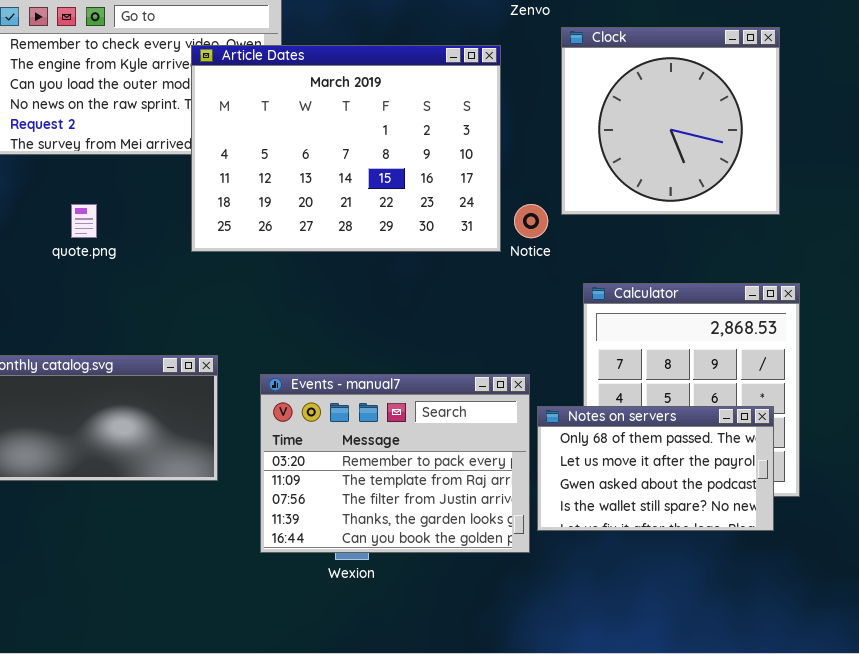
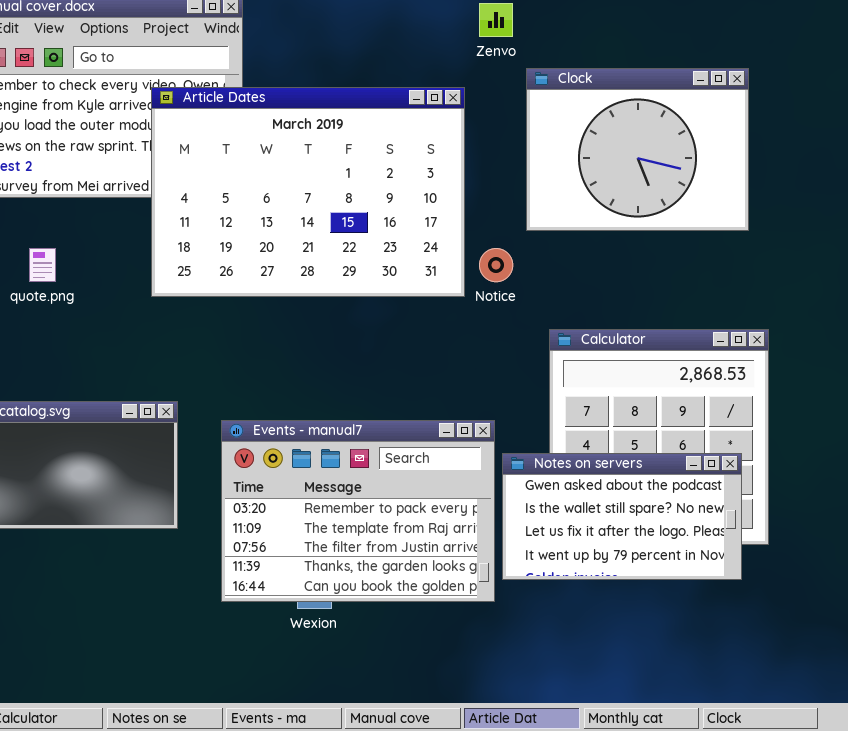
Clock: [561,27,780,215] -> [526,68,749,231], resized
Notes on servers: [537,406,774,531] -> [502,453,742,580], scrolled down 2 rows

